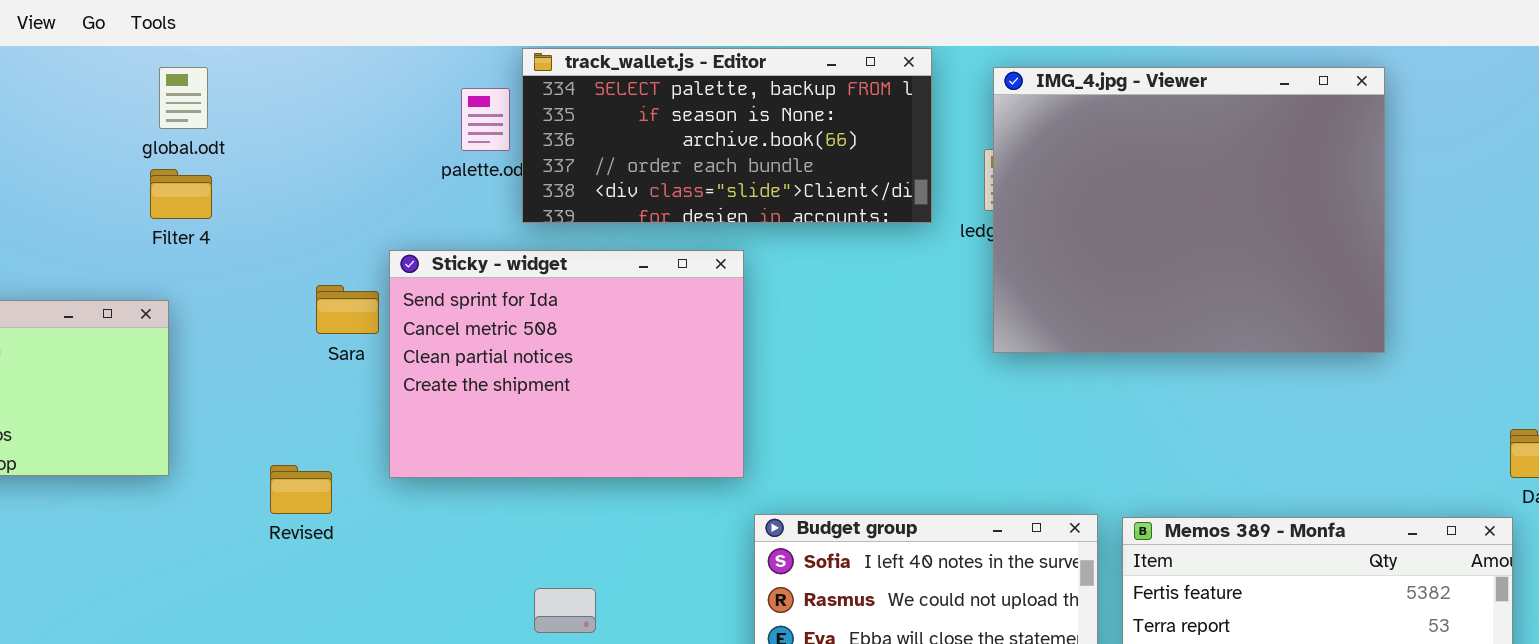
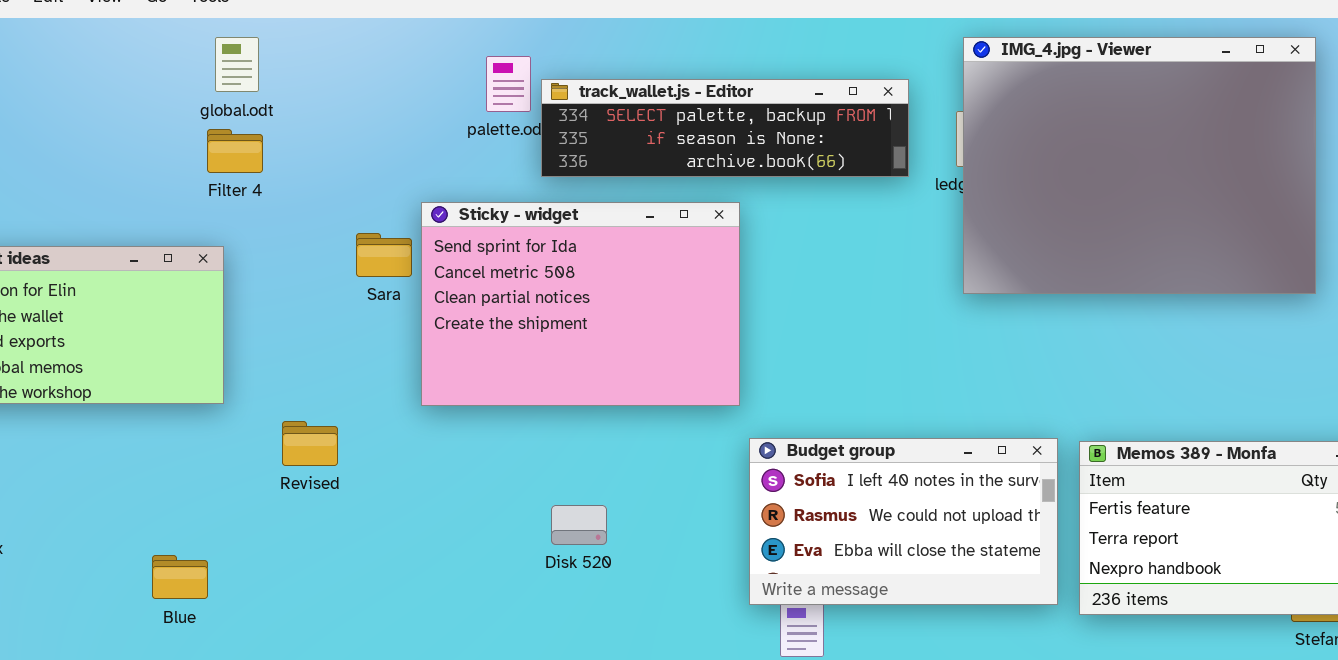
track_wallet.js - Editor: [522,48,932,223] -> [541,79,909,177], resized
Revised: [270,465,332,514] -> [282,421,338,466], moved

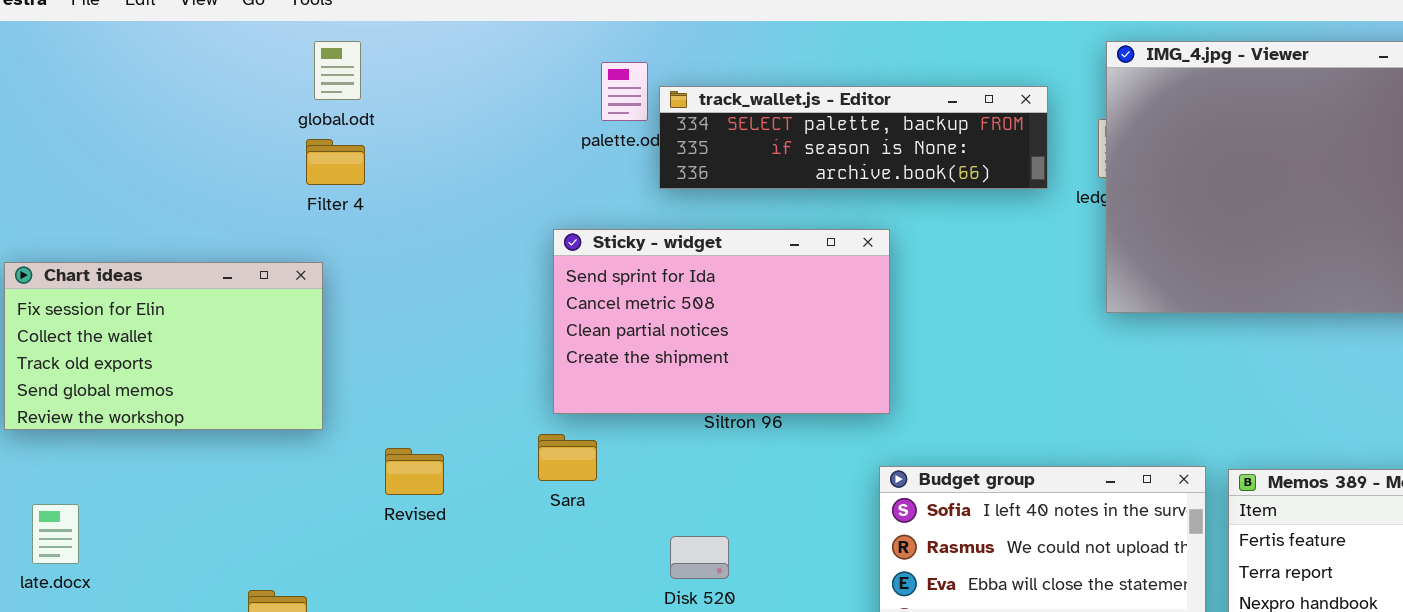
Sticky - widget: [421,202,740,406] -> [553,229,890,414], moved, resized
Sara: [356,233,412,277] -> [538,434,597,481], moved

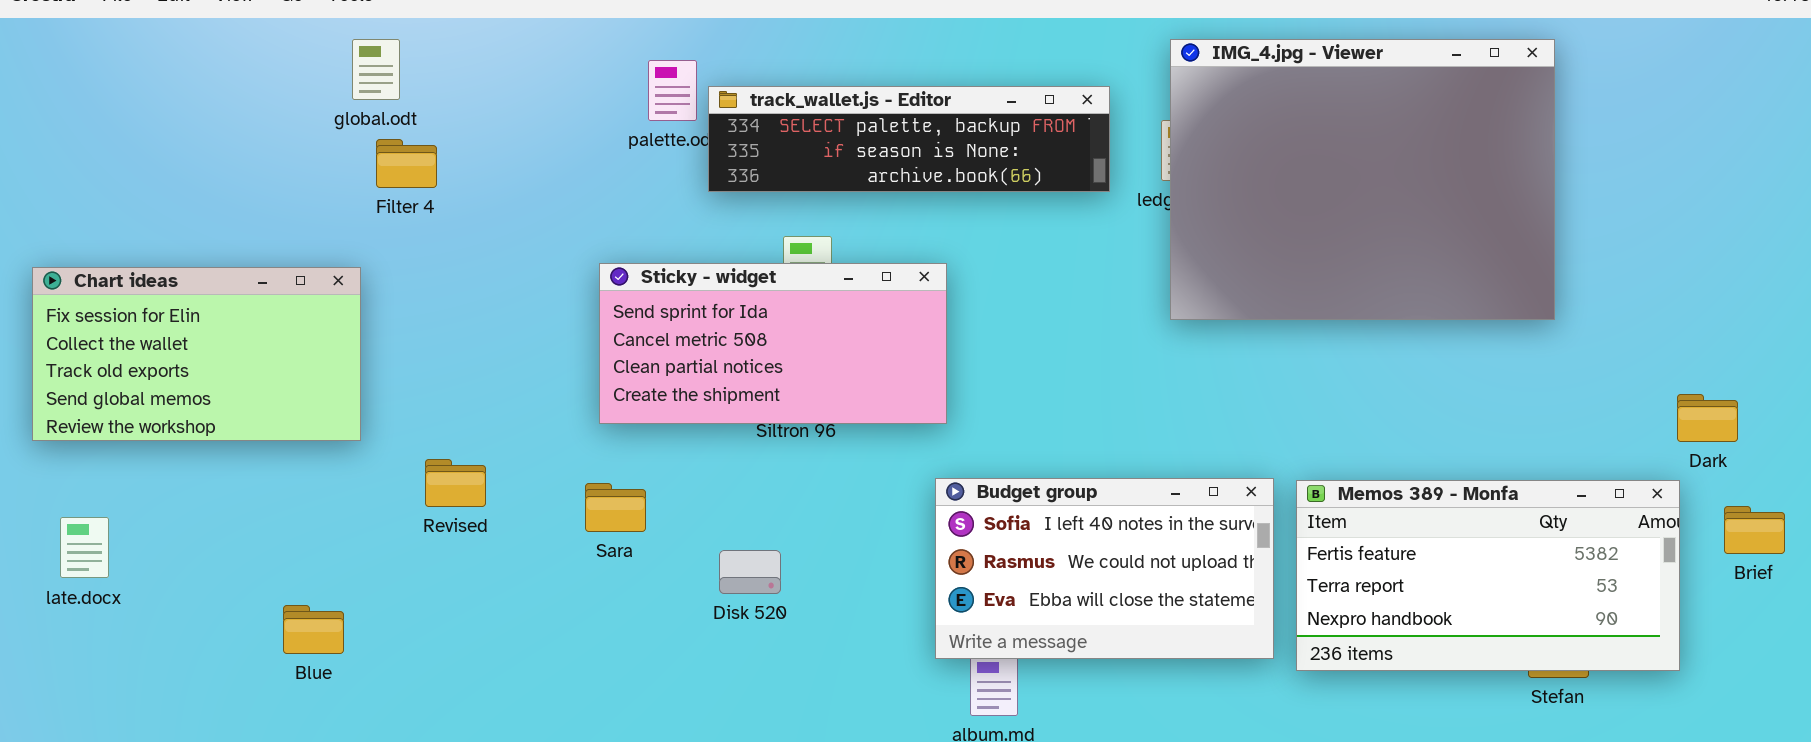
Filter 4: [306,139,365,185] -> [376,139,437,188], moved
Sticky - widget: [553,229,890,414] -> [599,263,947,424], resized
Sara: [538,434,597,481] -> [585,483,646,532], moved

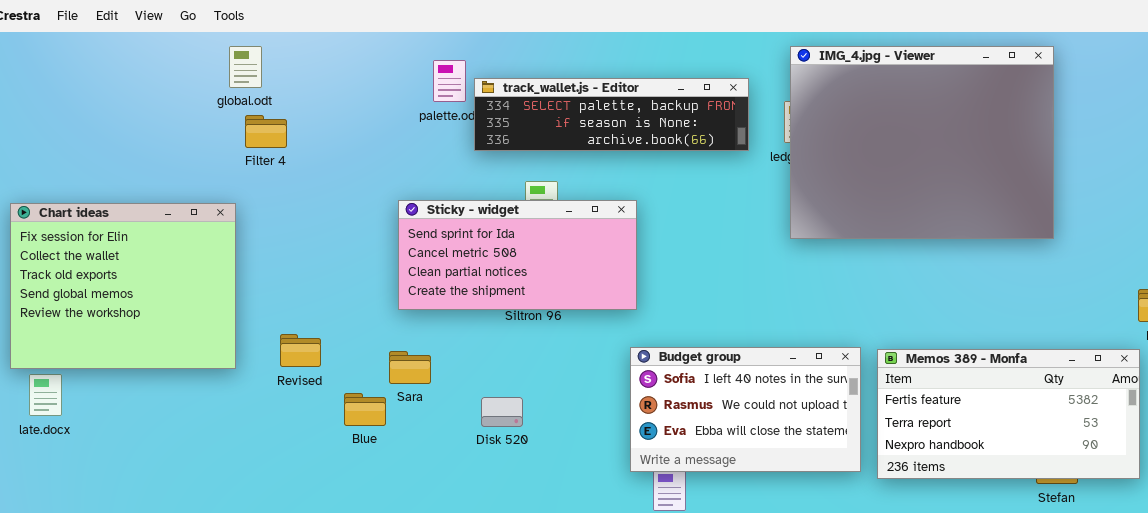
Chart ideas: [32,267,361,441] -> [10,203,236,369], resized
Blue: [283,605,344,654] -> [344,393,386,426], moved

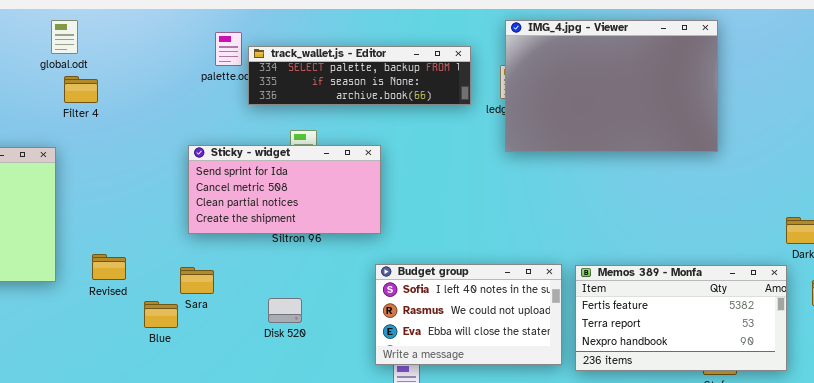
IMG_4.jpg - Viewer: [790,46,1054,239] -> [505,20,718,152], resized
Disk 520: [481,397,523,427] -> [268,298,302,323], moved

